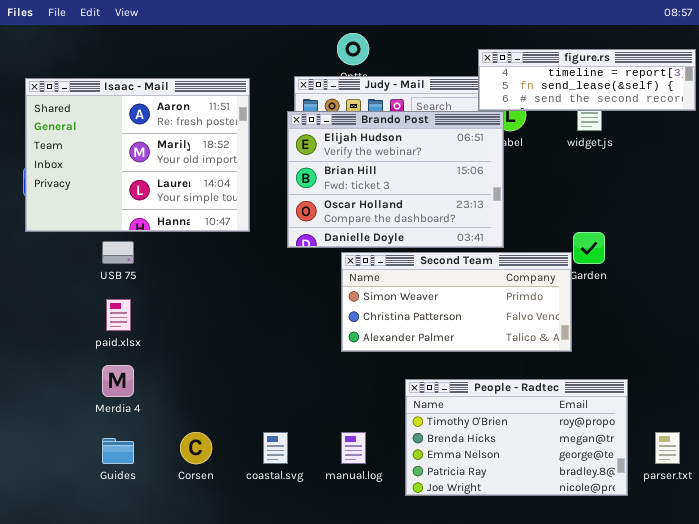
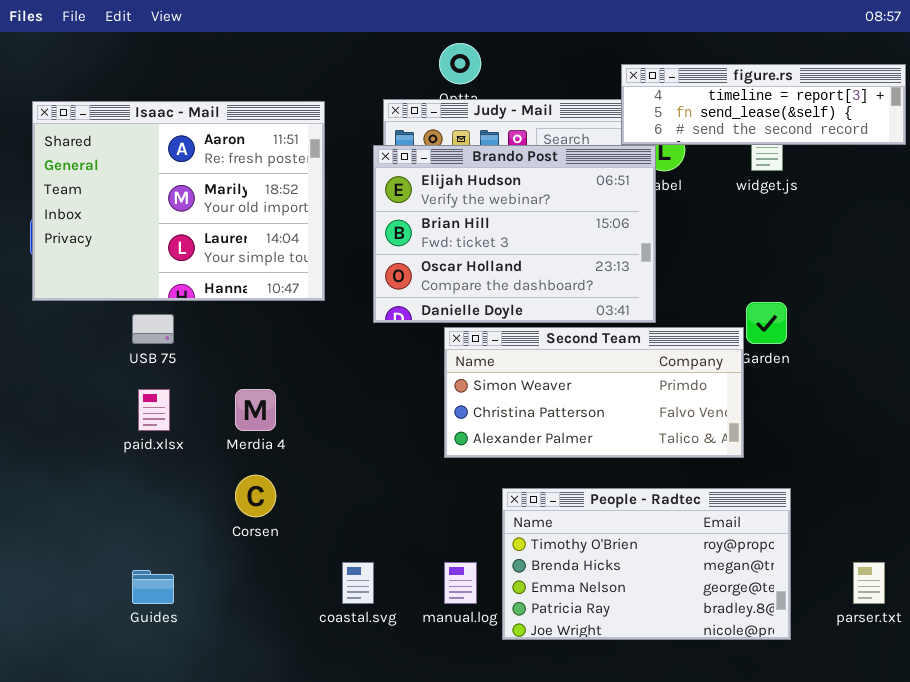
Merdia 4: [102,365,134,397] -> [235,389,276,431], moved
People - Radtec: [405,379,628,496] -> [502,488,791,640], moved
Corsen: [180,432,212,464] -> [235,475,276,517], moved

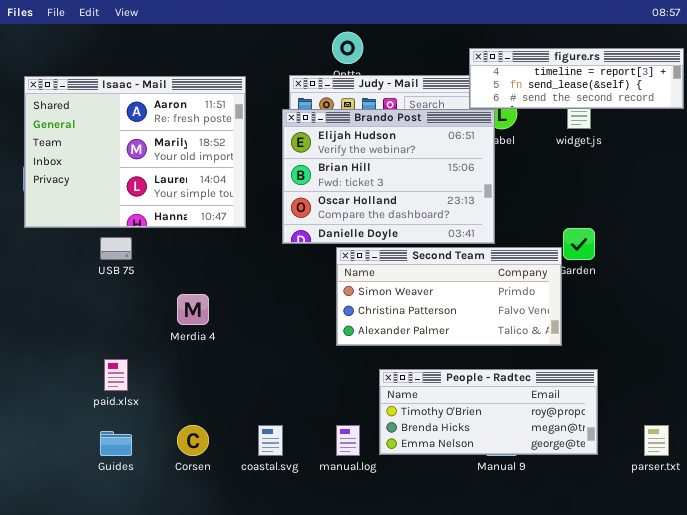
paid.xlsx: [138,389,170,431] -> [104,359,128,391], moved
Corsen: [235,475,276,517] -> [177,425,209,456], moved
People - Radtec: [502,488,791,640] -> [379,369,598,455], resized

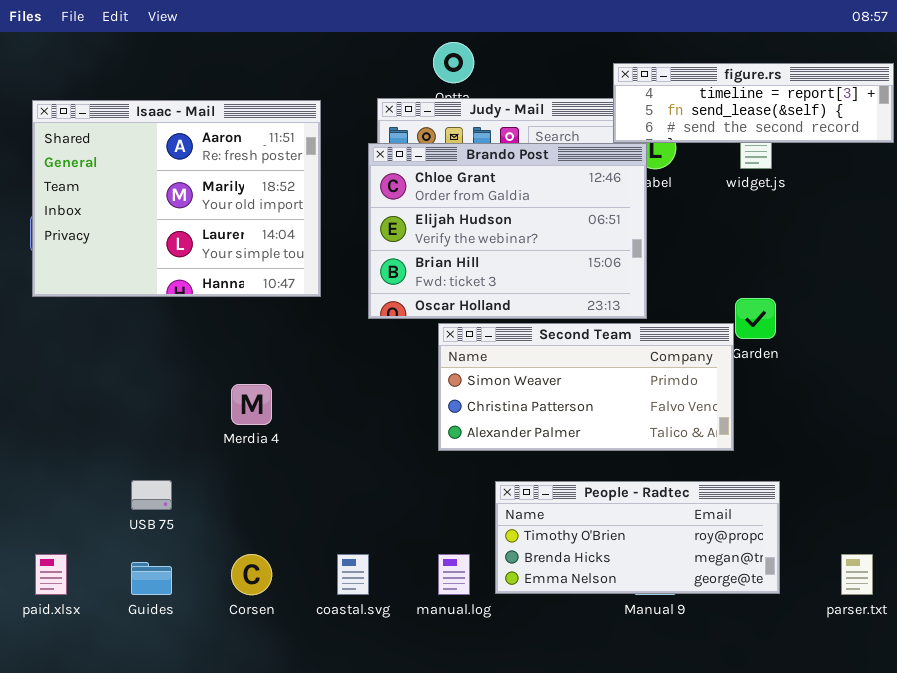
Brando Post: [282,109,495,244] -> [368,143,647,319], scrolled up 1 row
USB 75: [100,237,132,260] -> [131,480,172,510], moved
paid.xlsx: [104,359,128,391] -> [35,554,67,595], moved

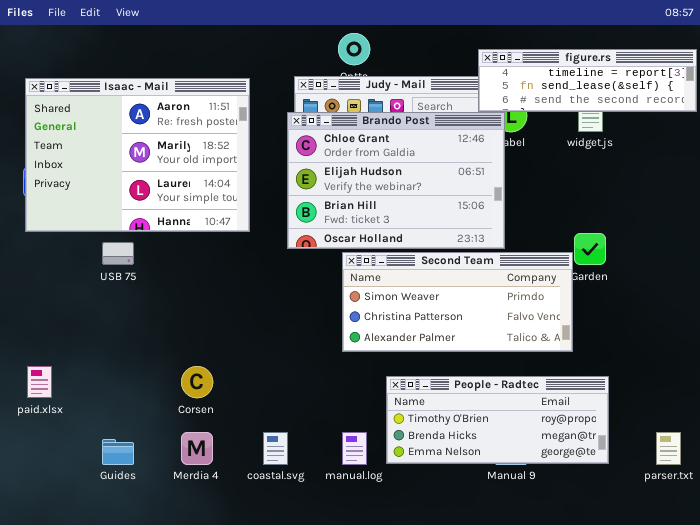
Merdia 4: [231,384,272,425] -> [181,432,213,465], moved
USB 75: [131,480,172,510] -> [102,242,134,265], moved
paid.xlsx: [35,554,67,595] -> [27,366,52,398], moved
Corsen: [231,554,272,595] -> [181,366,213,398], moved

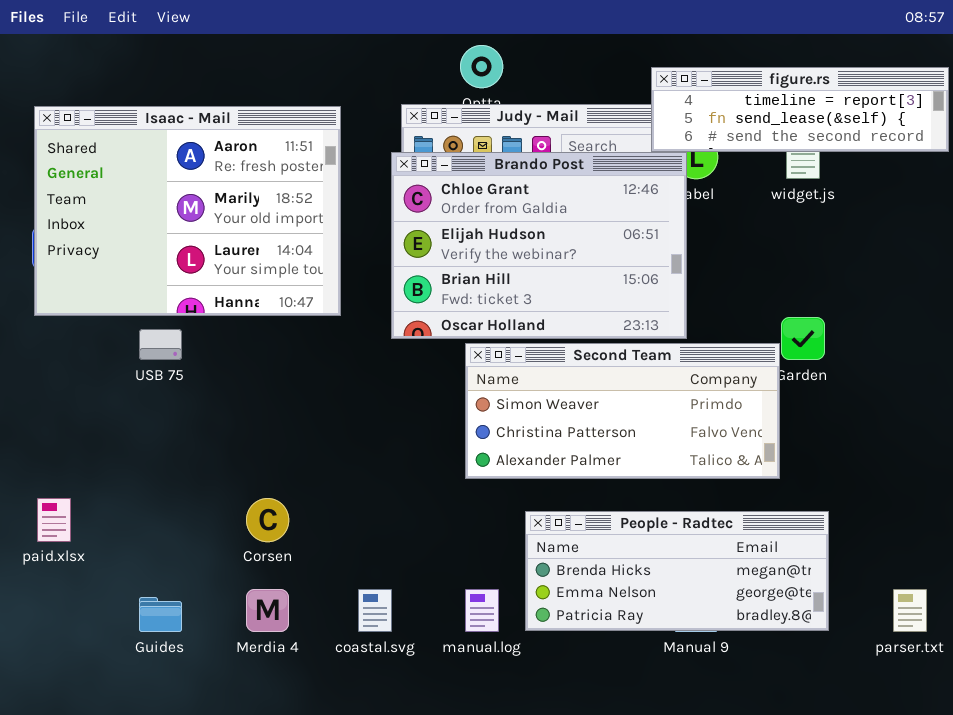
People - Radtec: [386,376,609,464] -> [525,511,829,631], scrolled down 1 row

